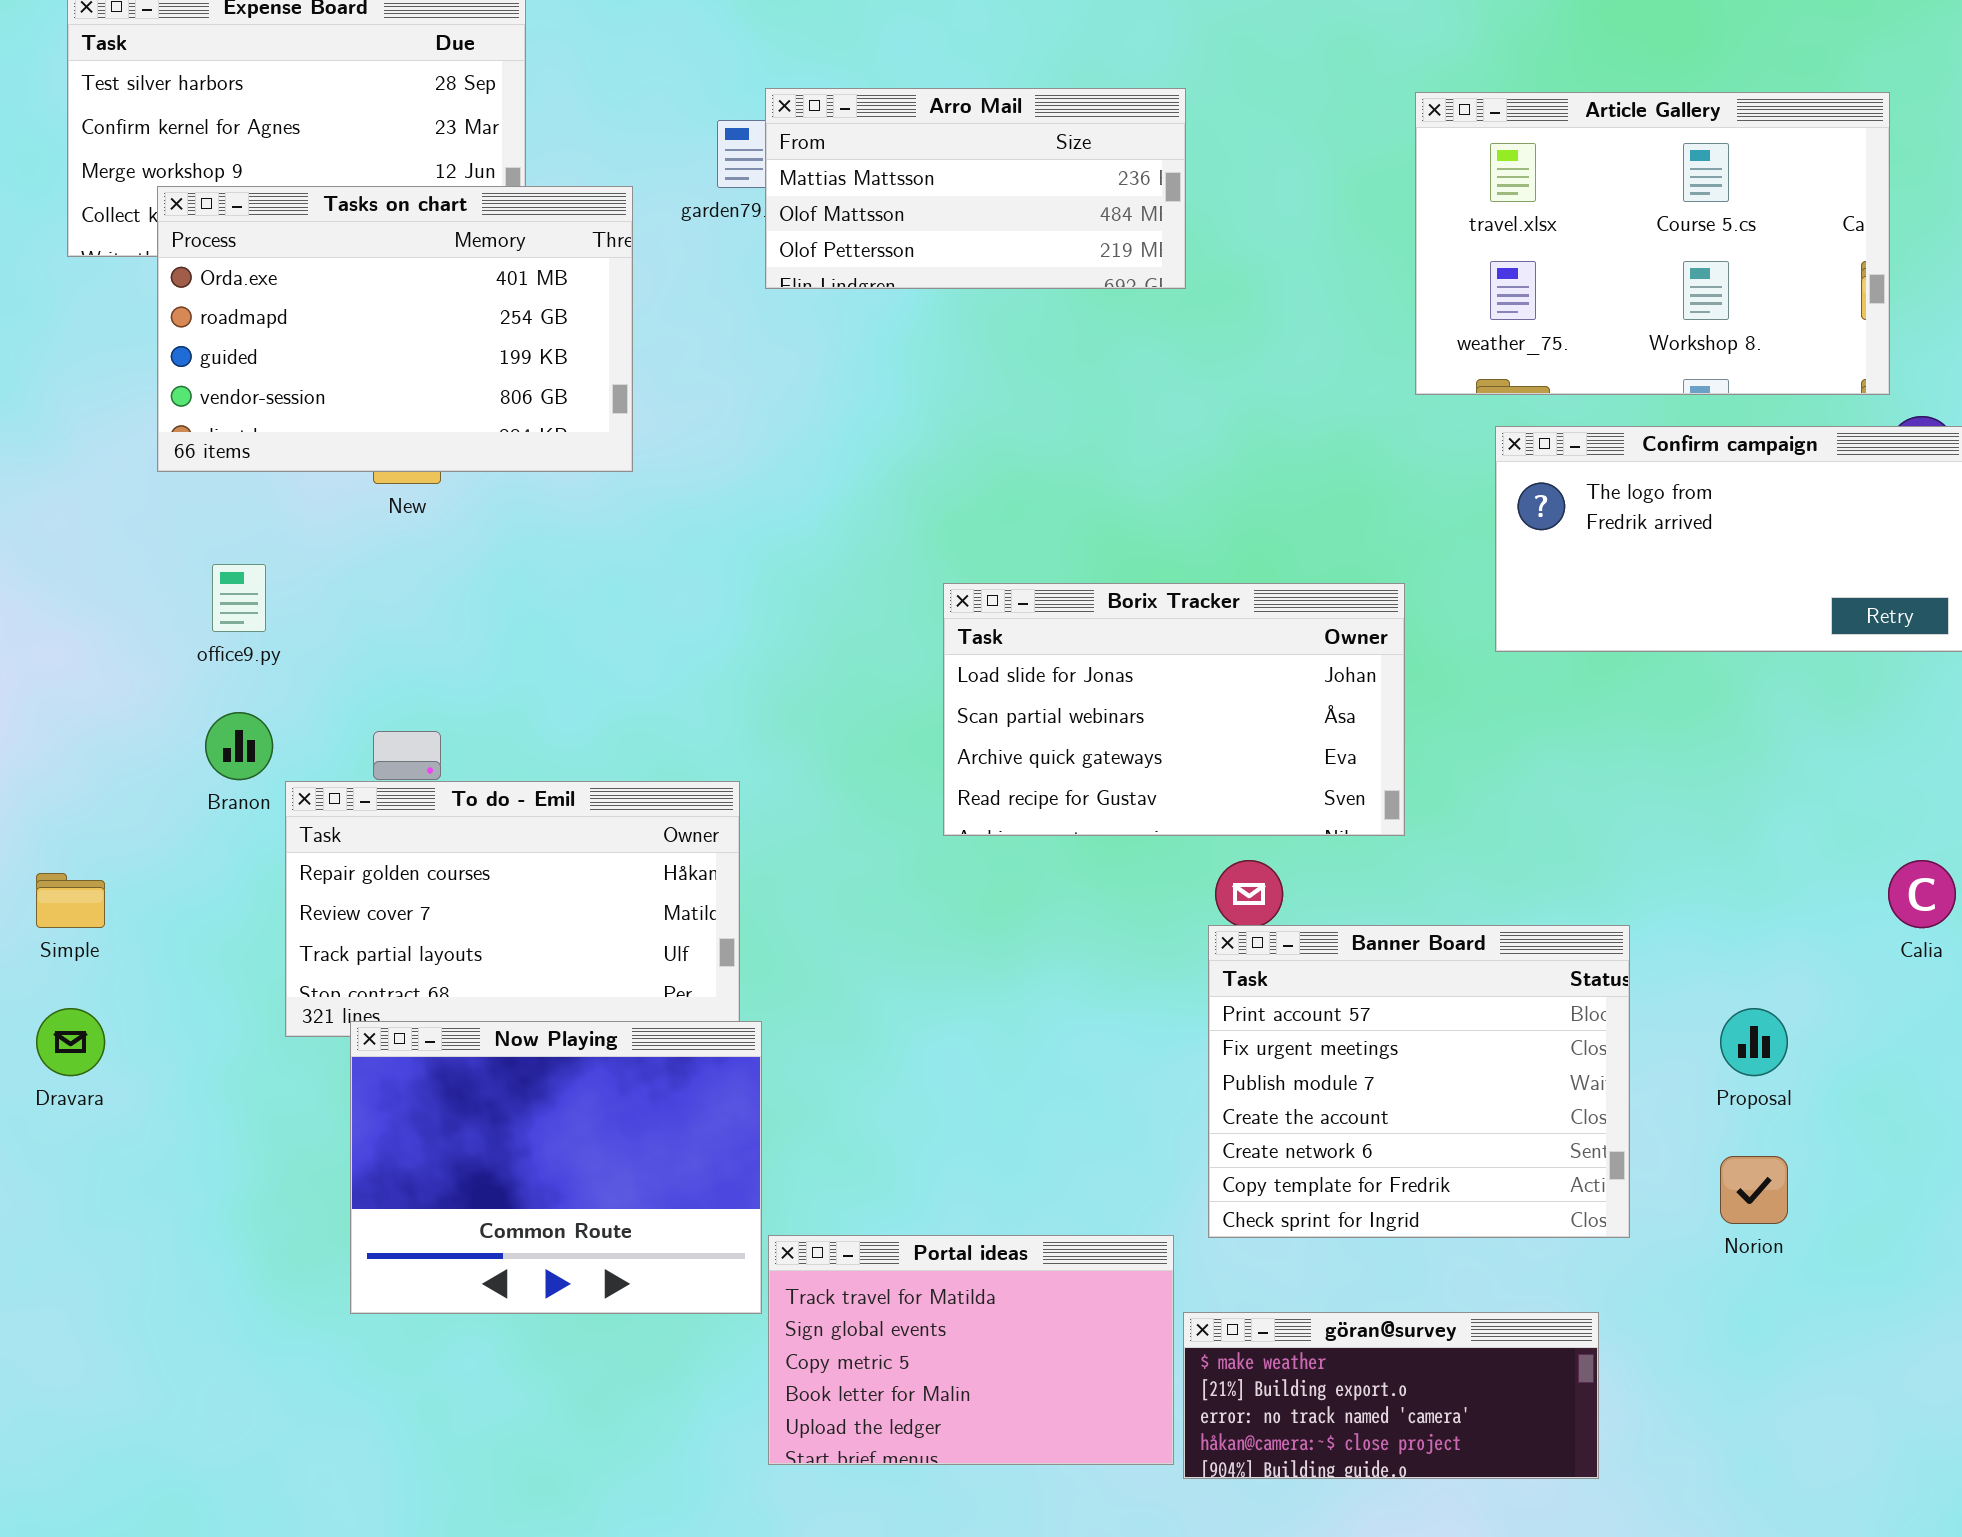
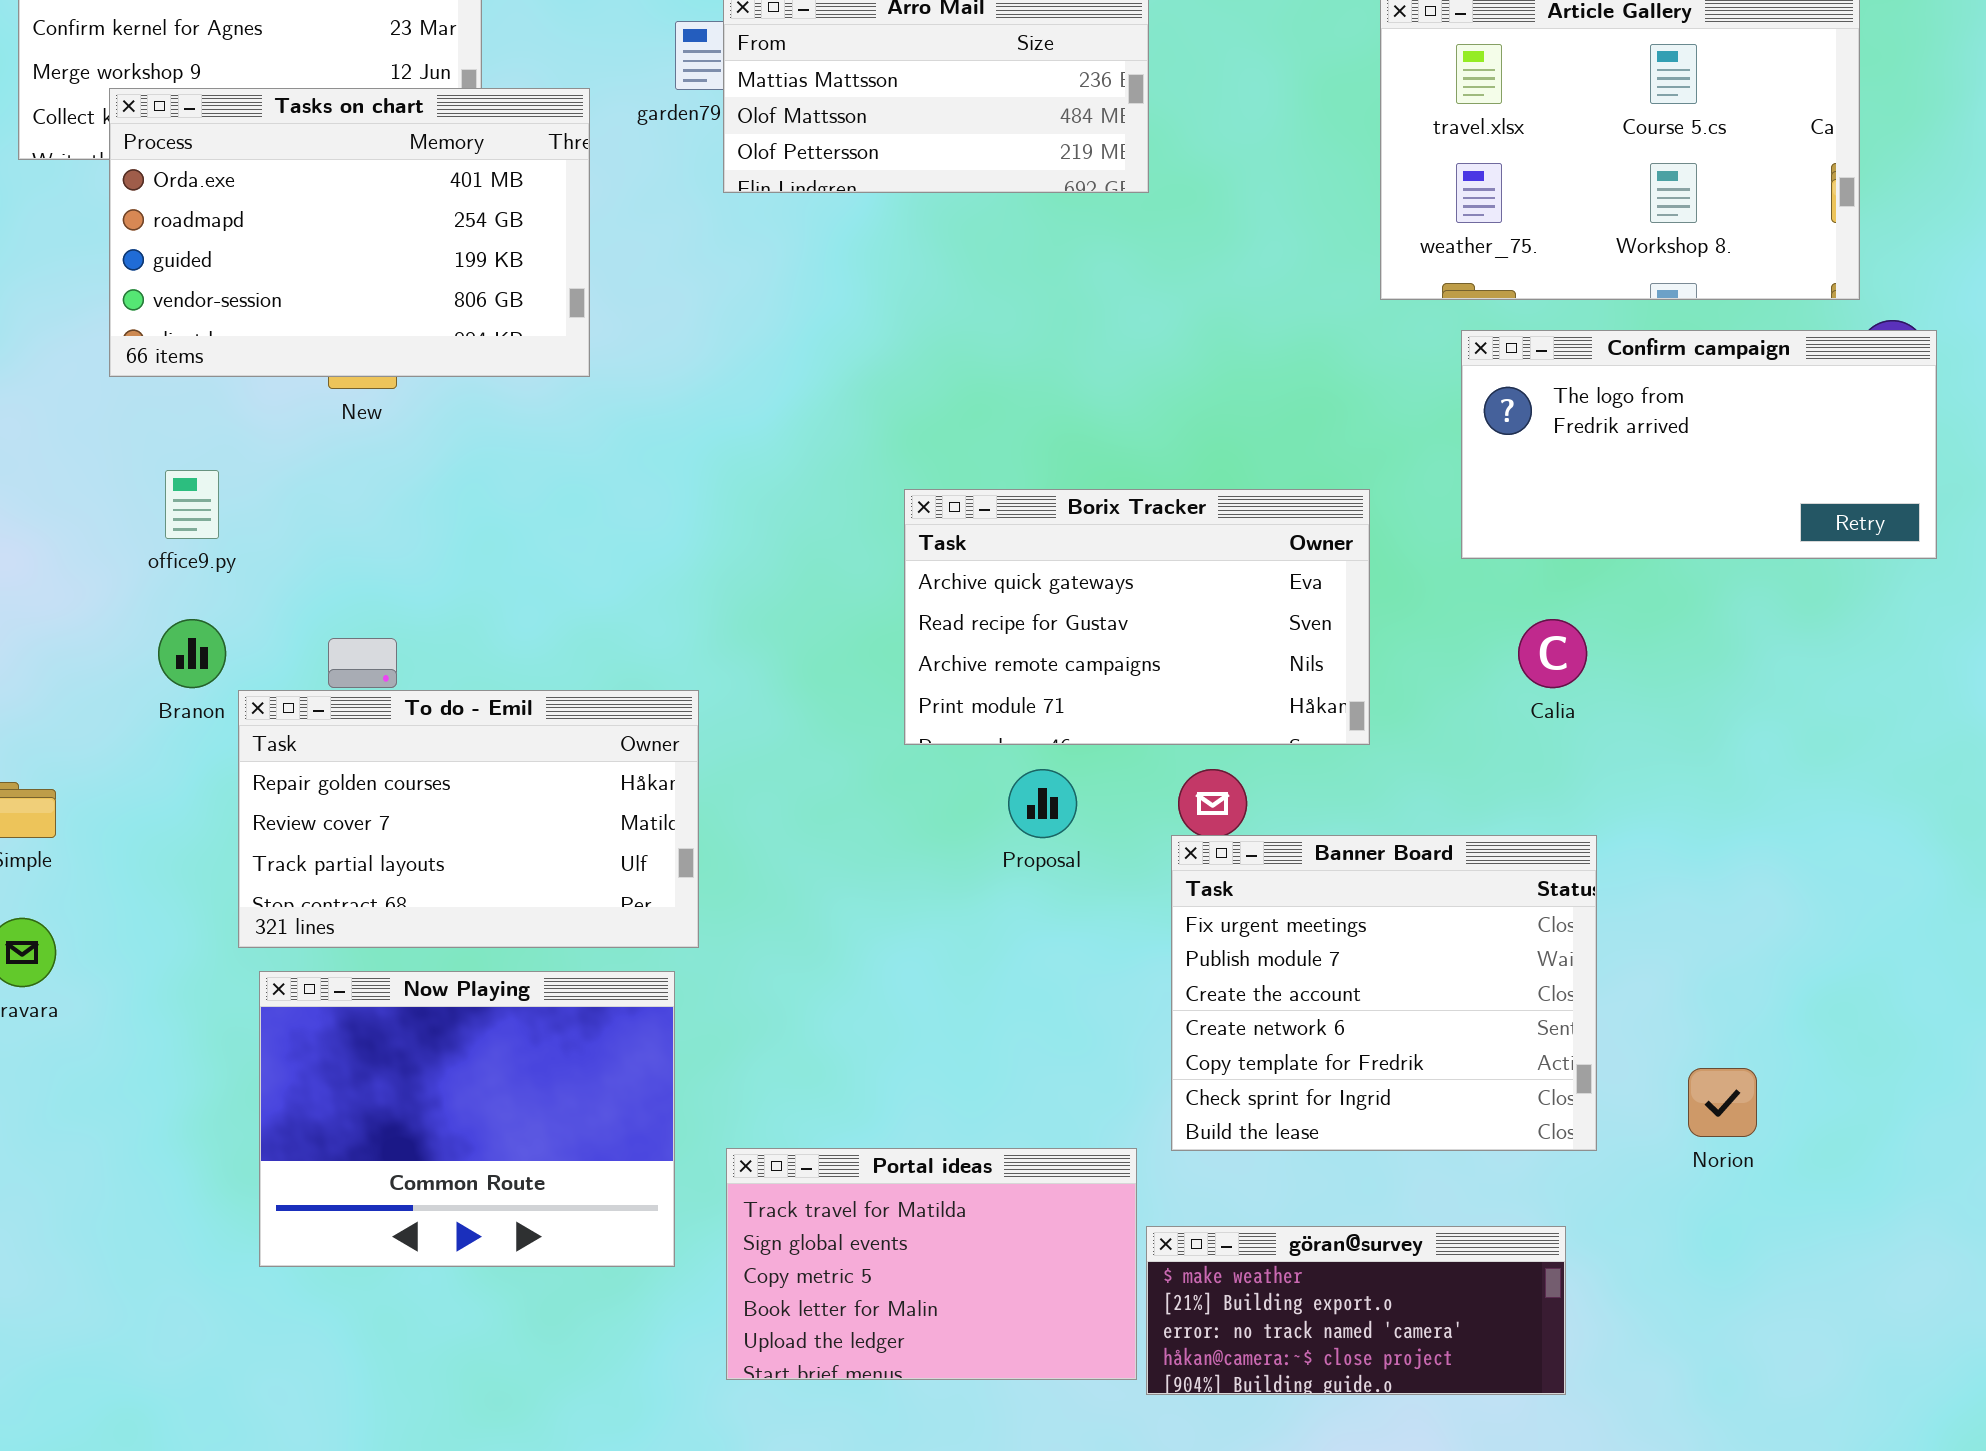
Borix Tracker: [943,583,1405,836] -> [904,489,1370,745], scrolled down 2 rows
Calia: [1888,860,1956,928] -> [1518,619,1587,688], moved
Banner Board: [1208,925,1630,1238] -> [1171,835,1597,1151], scrolled down 1 row
Proposal: [1720,1008,1788,1076] -> [1008,769,1077,838], moved
Now Playing: [350,1021,762,1314] -> [259,971,675,1267], moved

